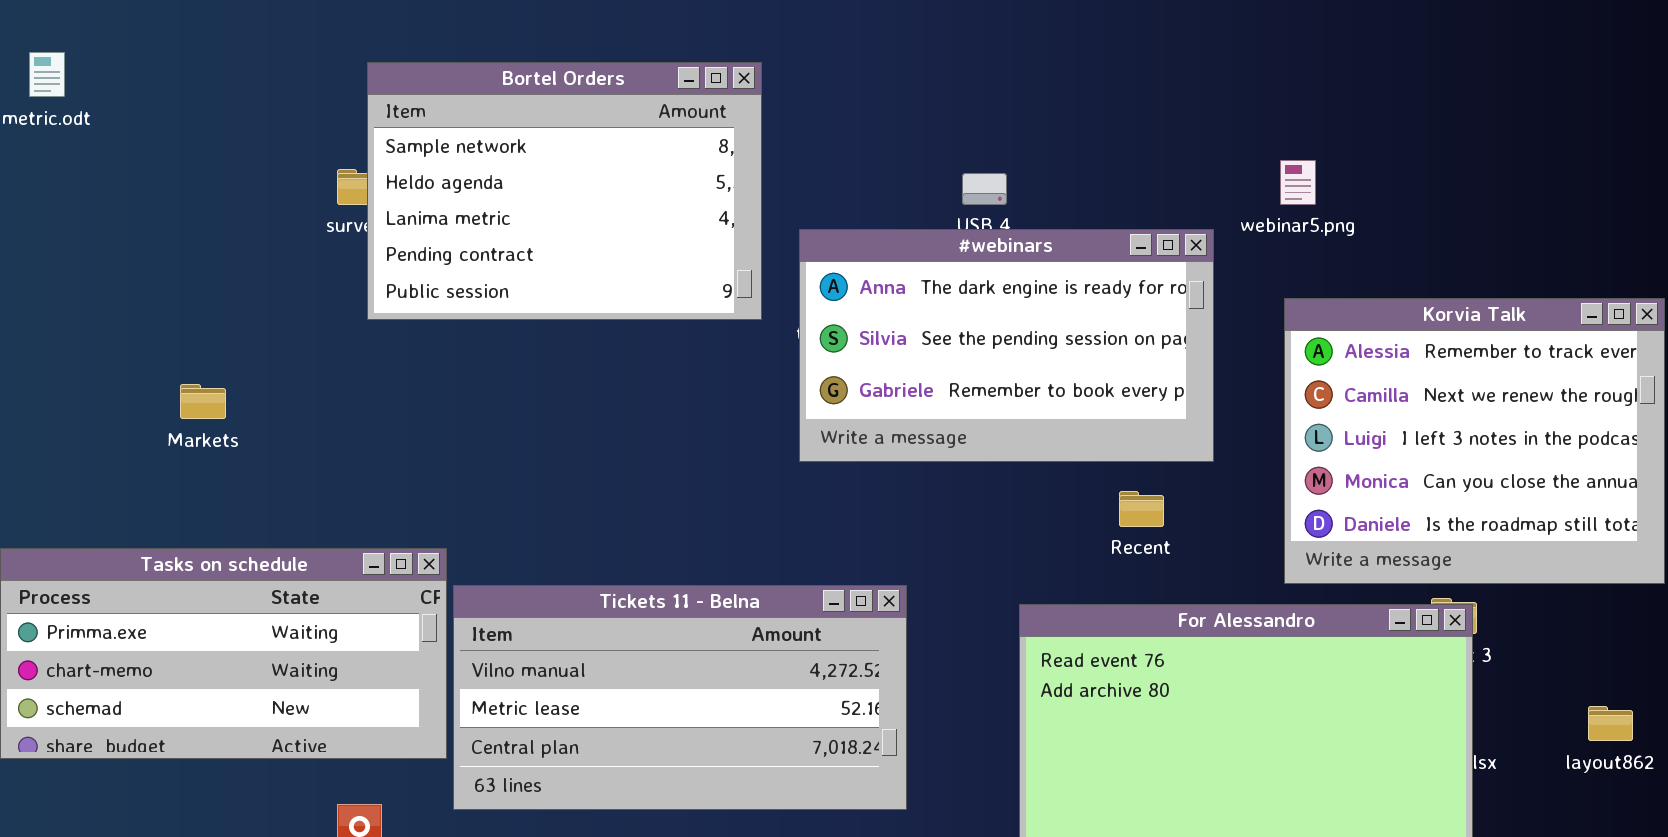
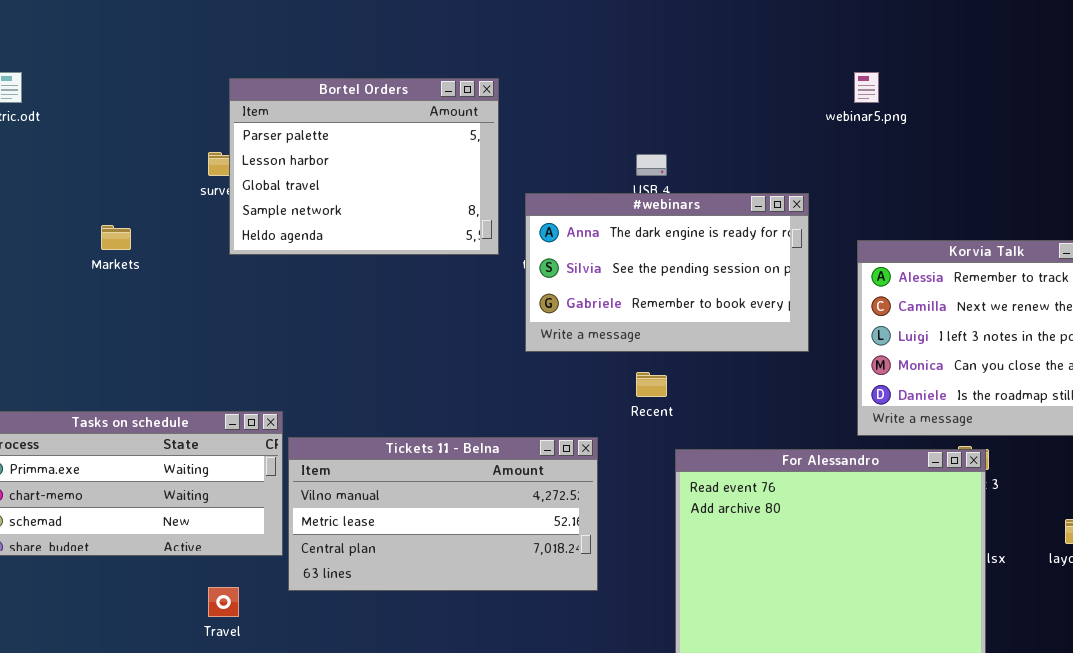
Bortel Orders: [367,62,762,320] -> [229,78,499,255], scrolled up 3 rows
webinar5.png: [1280,160,1316,205] -> [854,72,879,103], moved
Markets: [180,384,226,419] -> [101,225,131,250], moved
Recent: [1119,491,1164,527] -> [636,372,667,397], moved

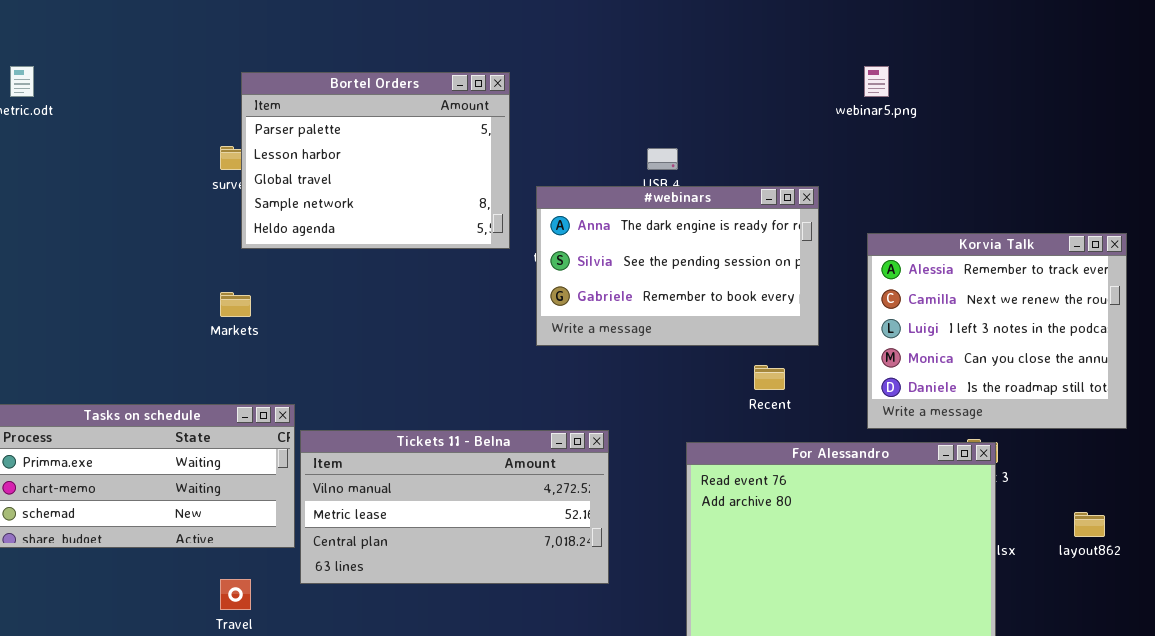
Markets: [101,225,131,250] -> [220,292,251,317], moved
Recent: [636,372,667,397] -> [754,365,785,390], moved

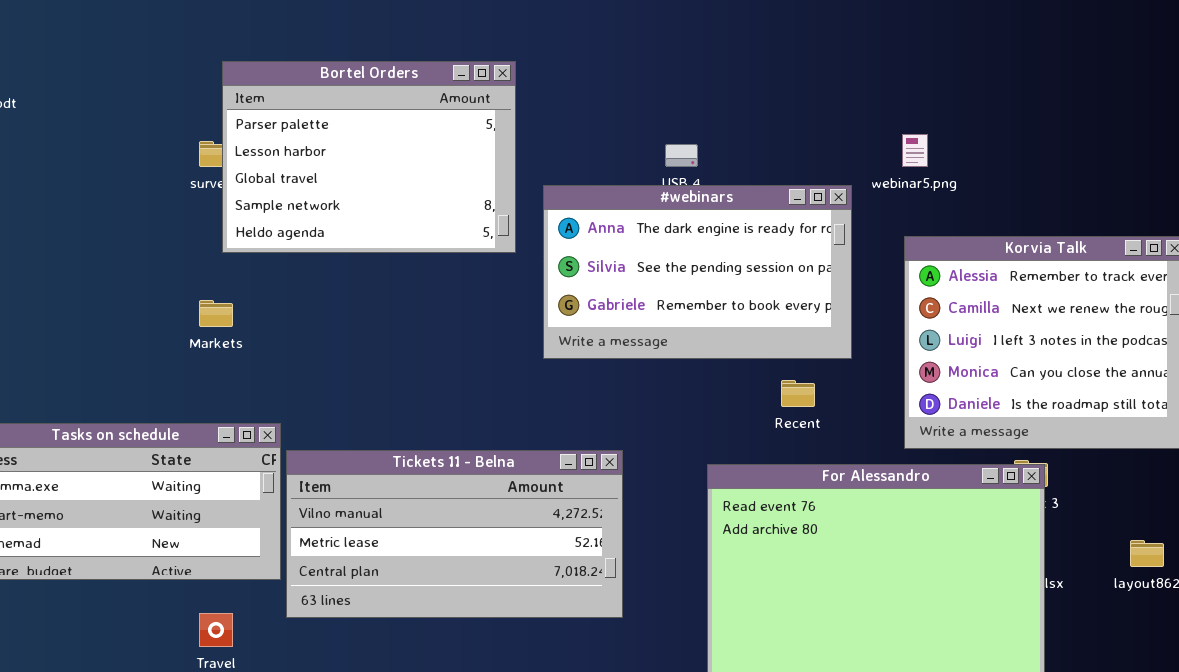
webinar5.png: [864,66,889,97] -> [902,134,928,167], moved

